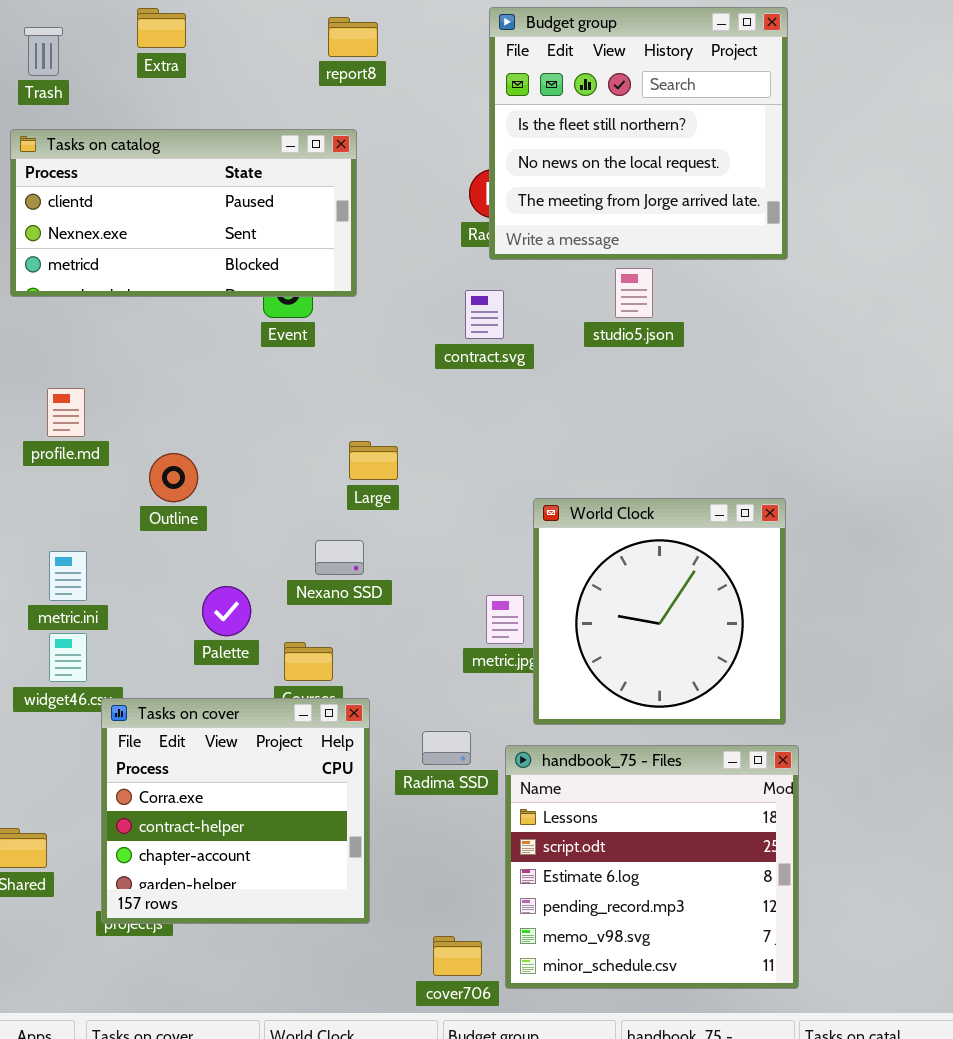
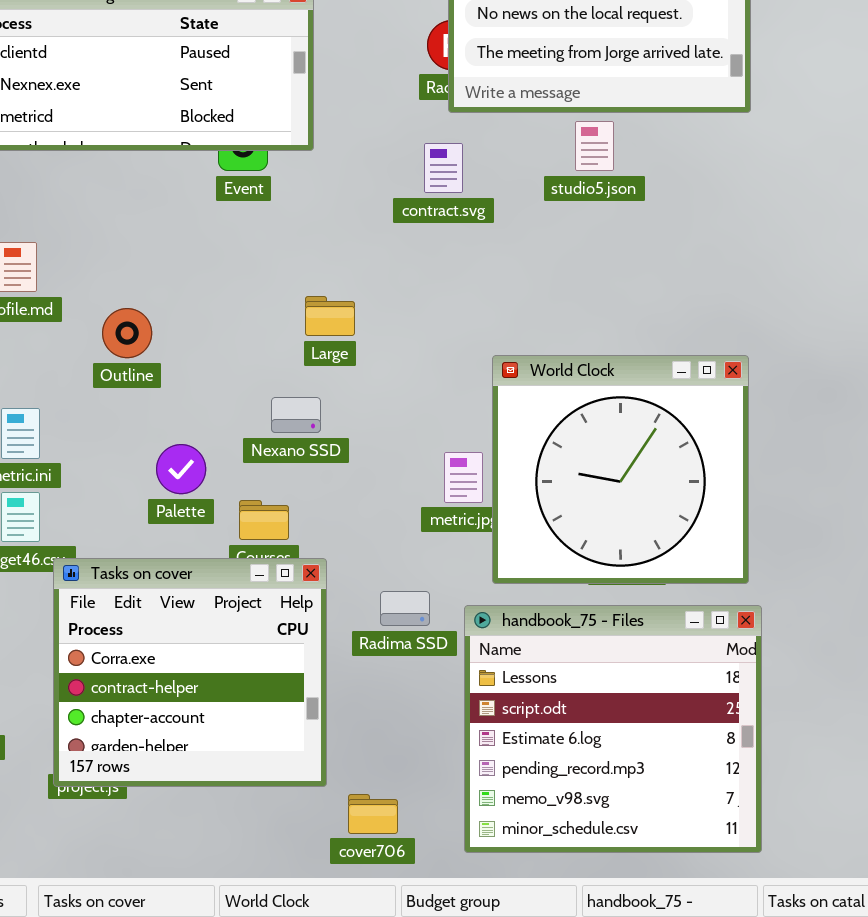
cover706: [433,936,482,976] -> [348,794,398,834], moved

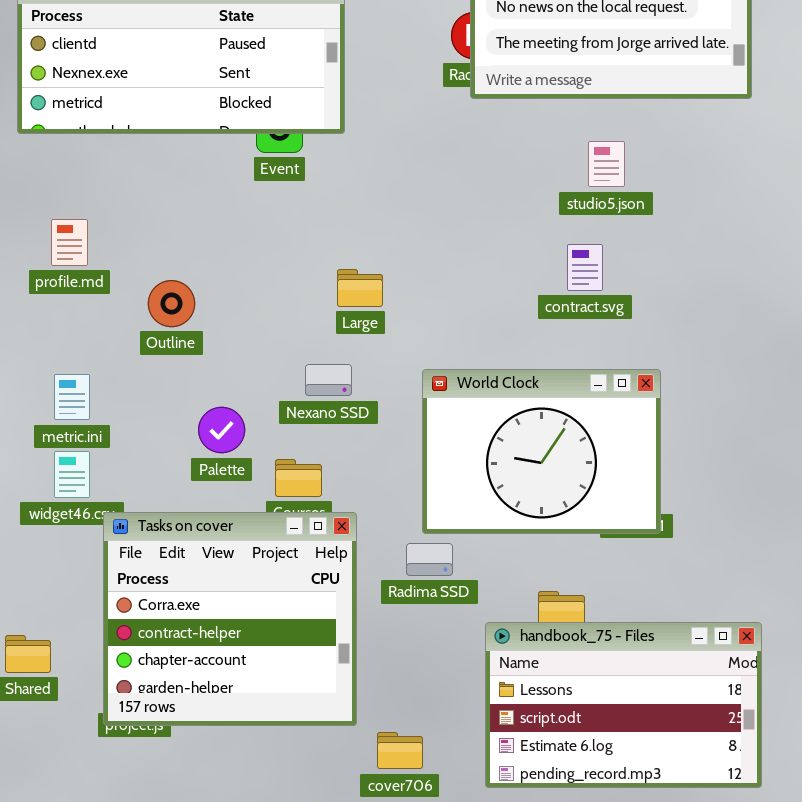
studio5.json: [575,121,614,171] -> [588,141,625,187], moved
contract.svg: [424,143,463,193] -> [567,244,603,291], moved
World Clock: [492,355,749,584] -> [422,369,661,534], moved, resized
handbook_75 - Files: [464,605,762,853] -> [485,622,762,788], resized

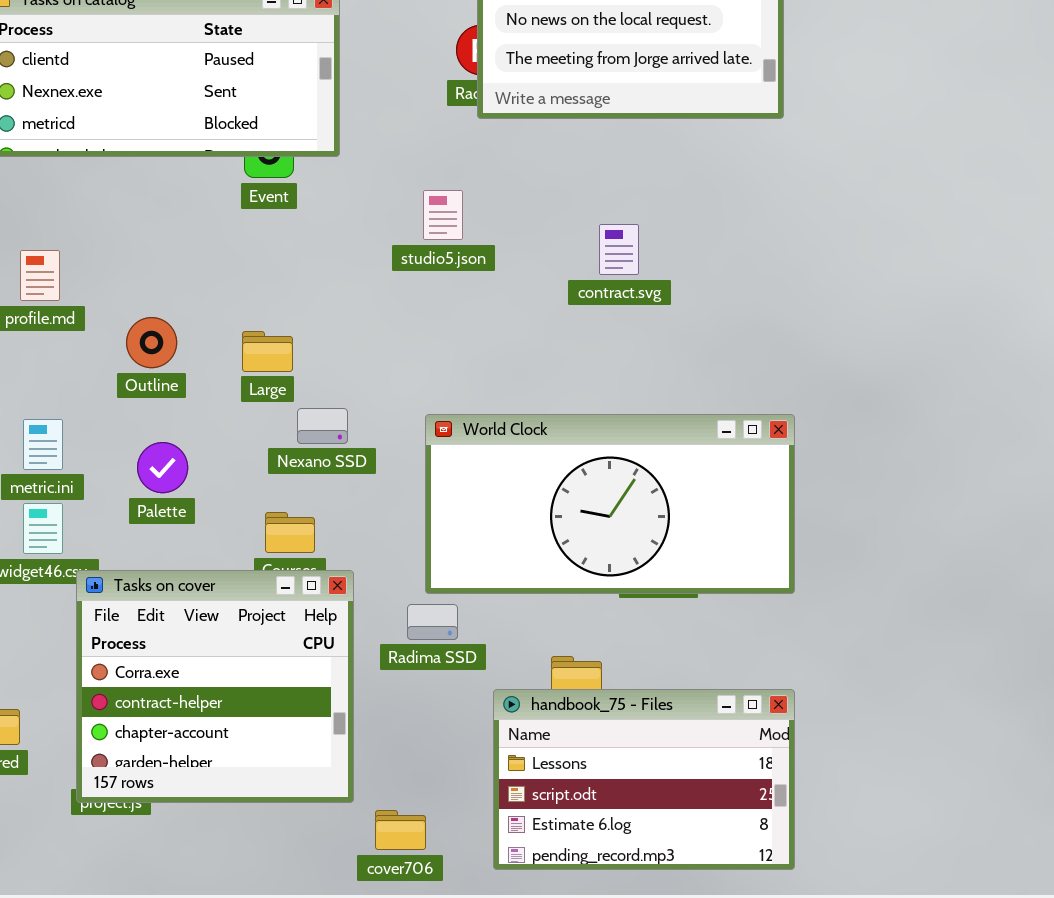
studio5.json: [588,141,625,187] -> [423,190,463,240], moved
contract.svg: [567,244,603,291] -> [599,224,639,275], moved
Large: [337,269,383,307] -> [242,331,293,372], moved
World Clock: [422,369,661,534] -> [425,414,795,594], resized
Palette: [198,407,245,453] -> [137,442,188,493], moved

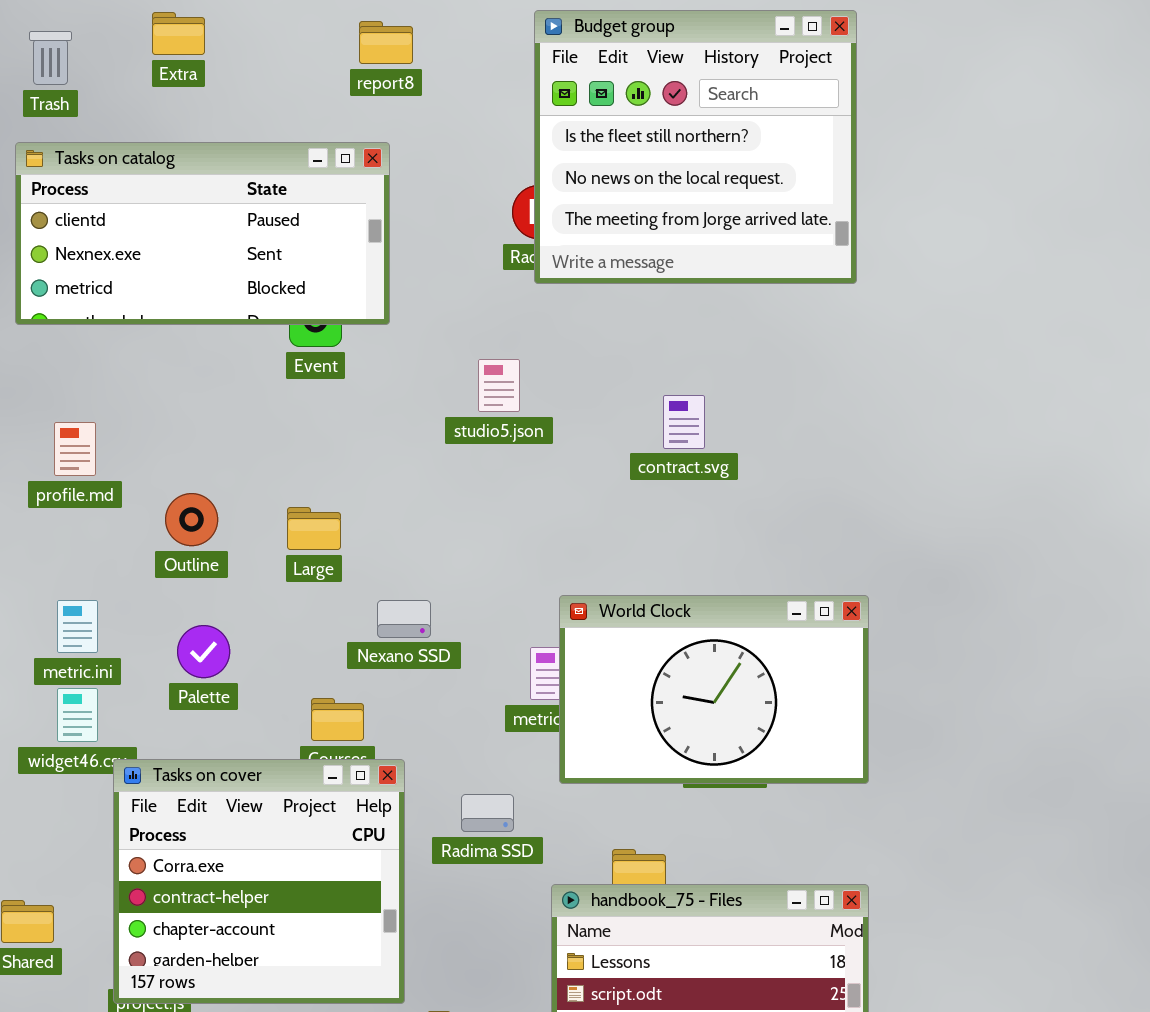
Nexano SSD: [297,408,348,444] -> [377,600,431,638], moved
World Clock: [425,414,795,594] -> [559,595,869,784], resized

